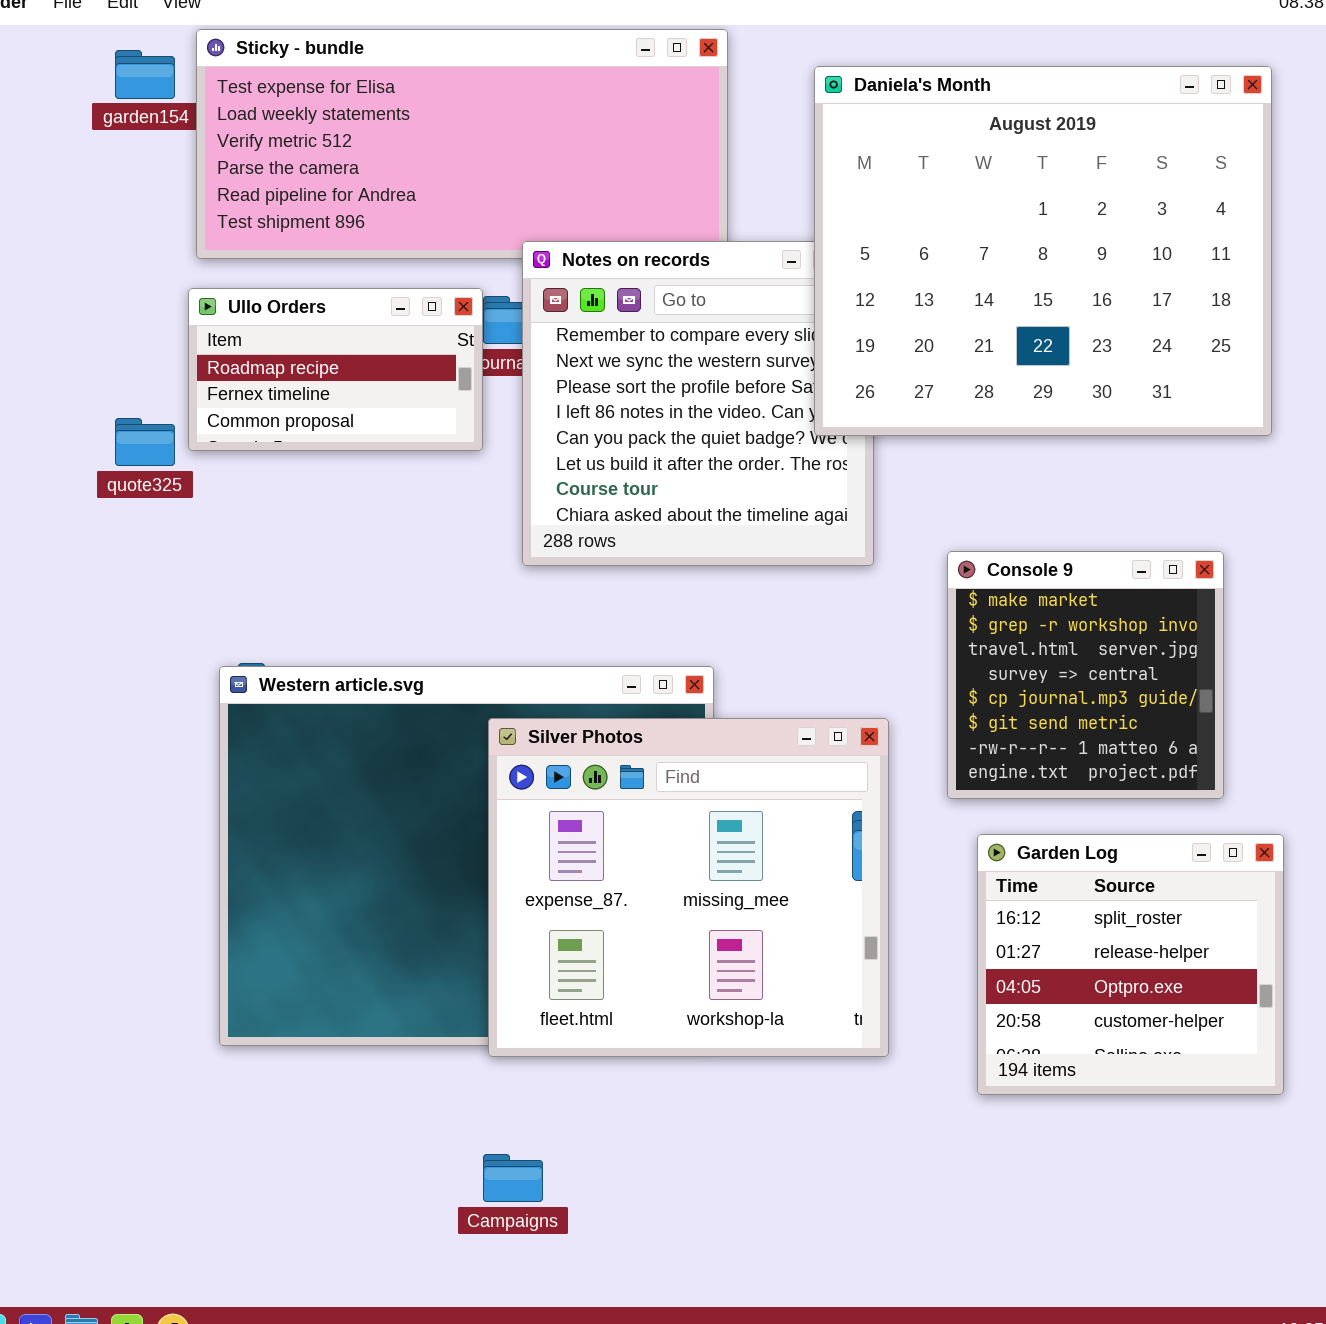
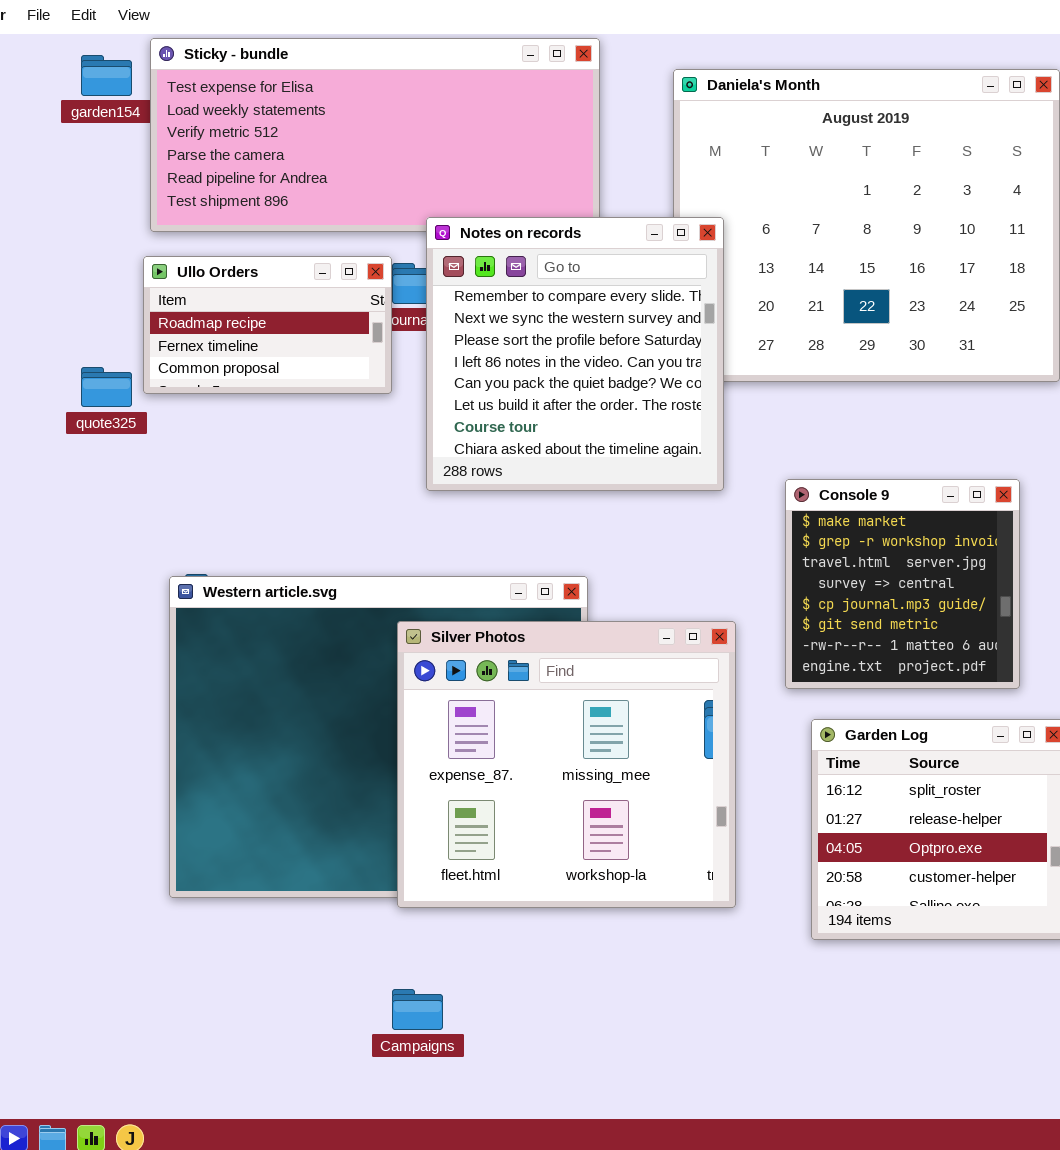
Notes on records: [522,241,874,566] -> [426,217,724,491], raised

